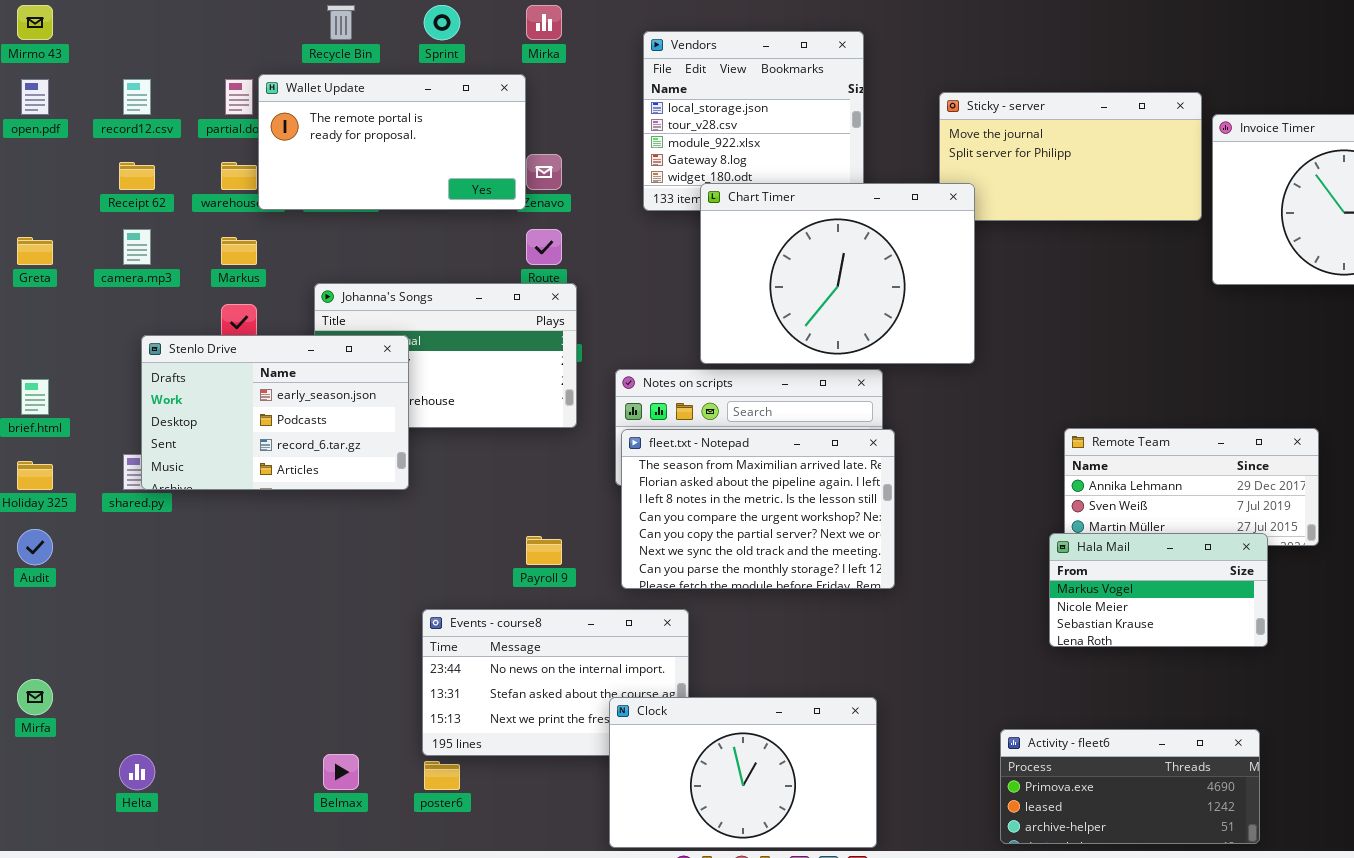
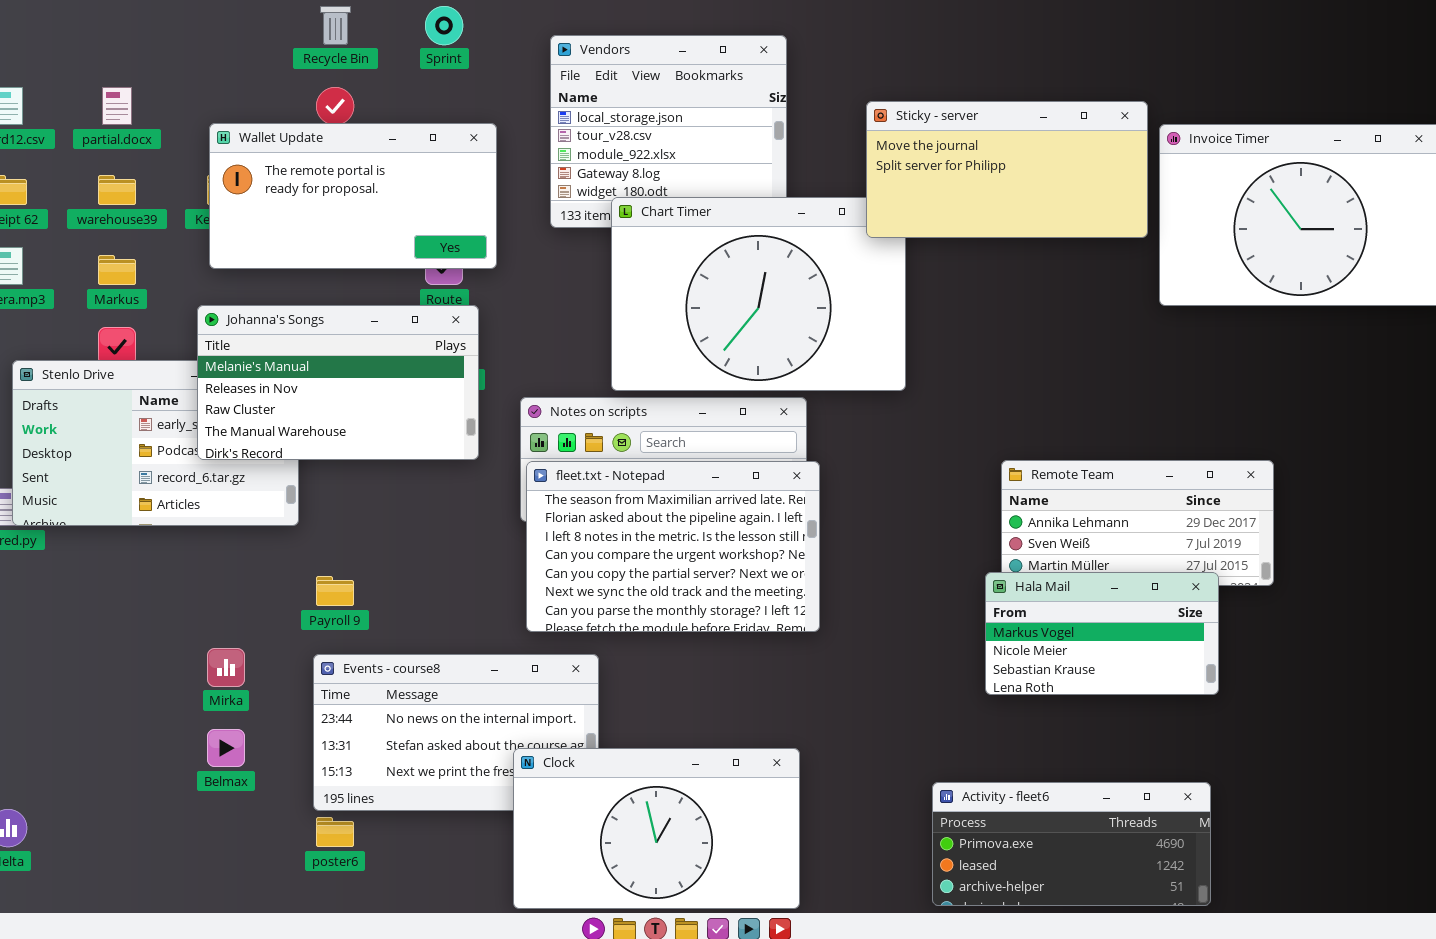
Recycle Bin: [327,5,355,40] -> [320,6,351,45], moved
Sprint: [424,5,460,40] -> [425,6,463,45], moved
Mirka: [526,5,562,40] -> [207,648,245,687], moved
Wallet Update: [258,74,526,210] -> [209,123,497,269], moved
Sticky - server: [939,92,1202,221] -> [866,101,1148,238], raised
Johanna's Songs: [314,283,577,428] -> [197,305,479,460], raised
Payroll 9: [526,536,562,565] -> [316,576,354,606], moved
Belmax: [323,754,359,790] -> [207,729,245,767], moved

